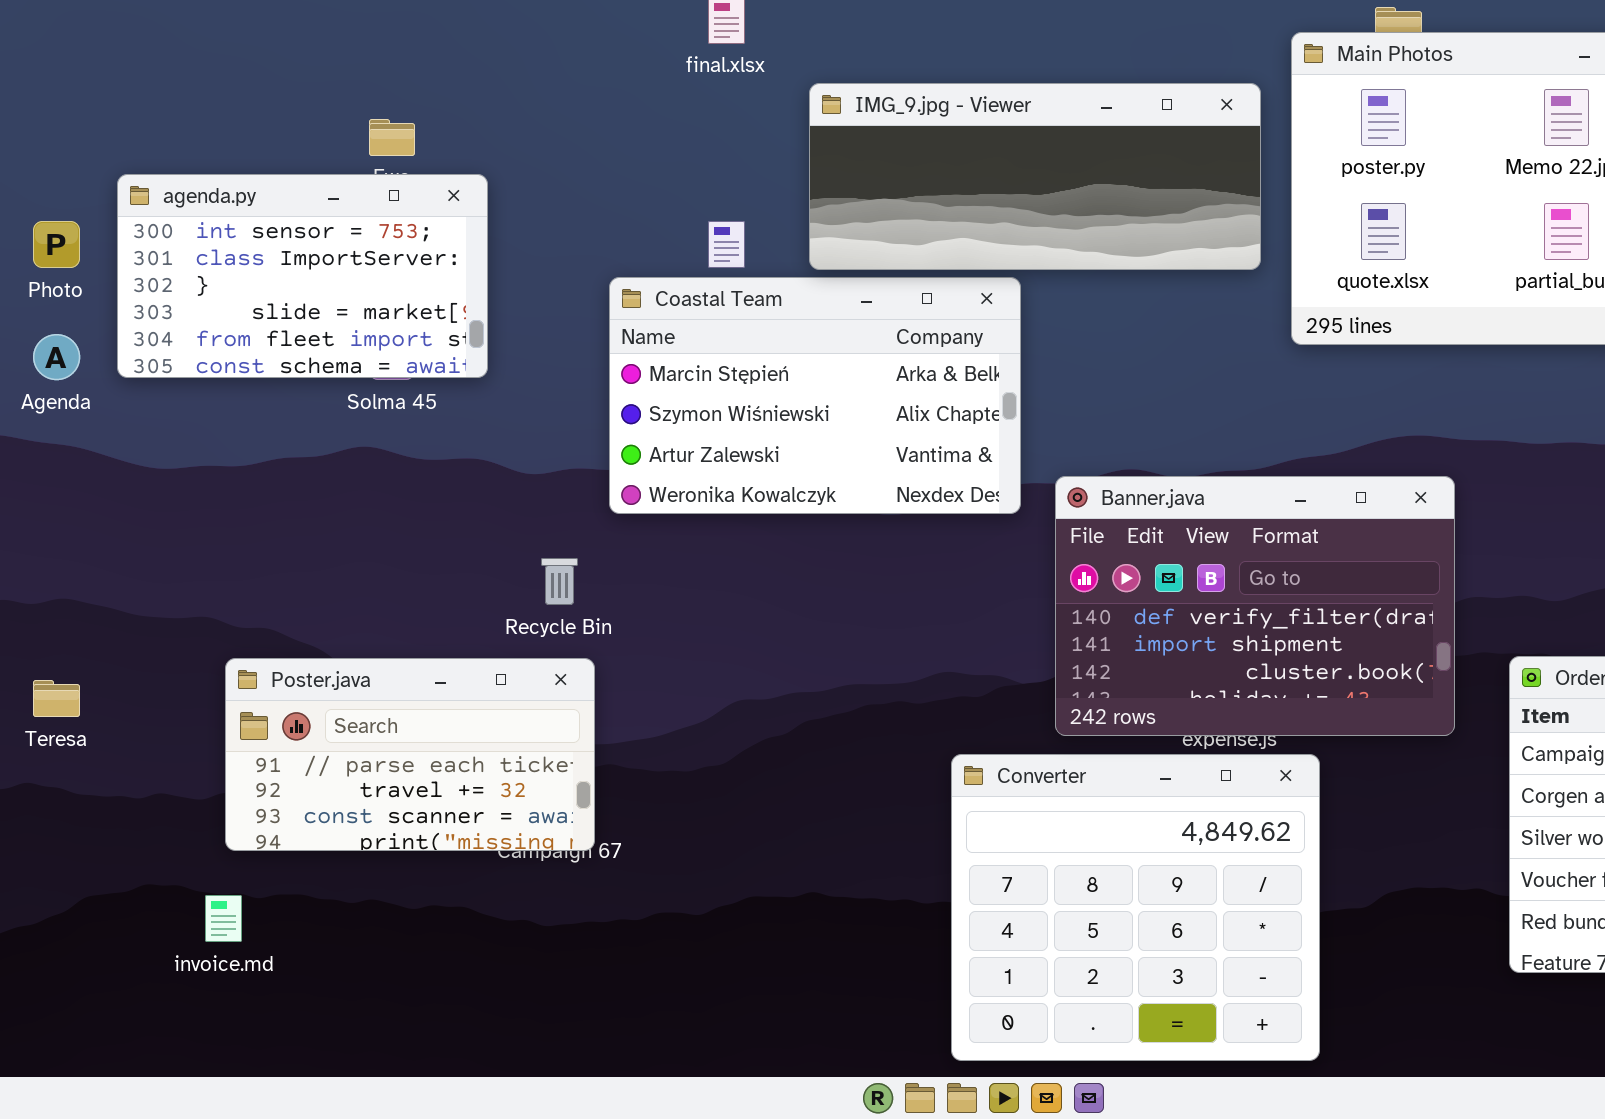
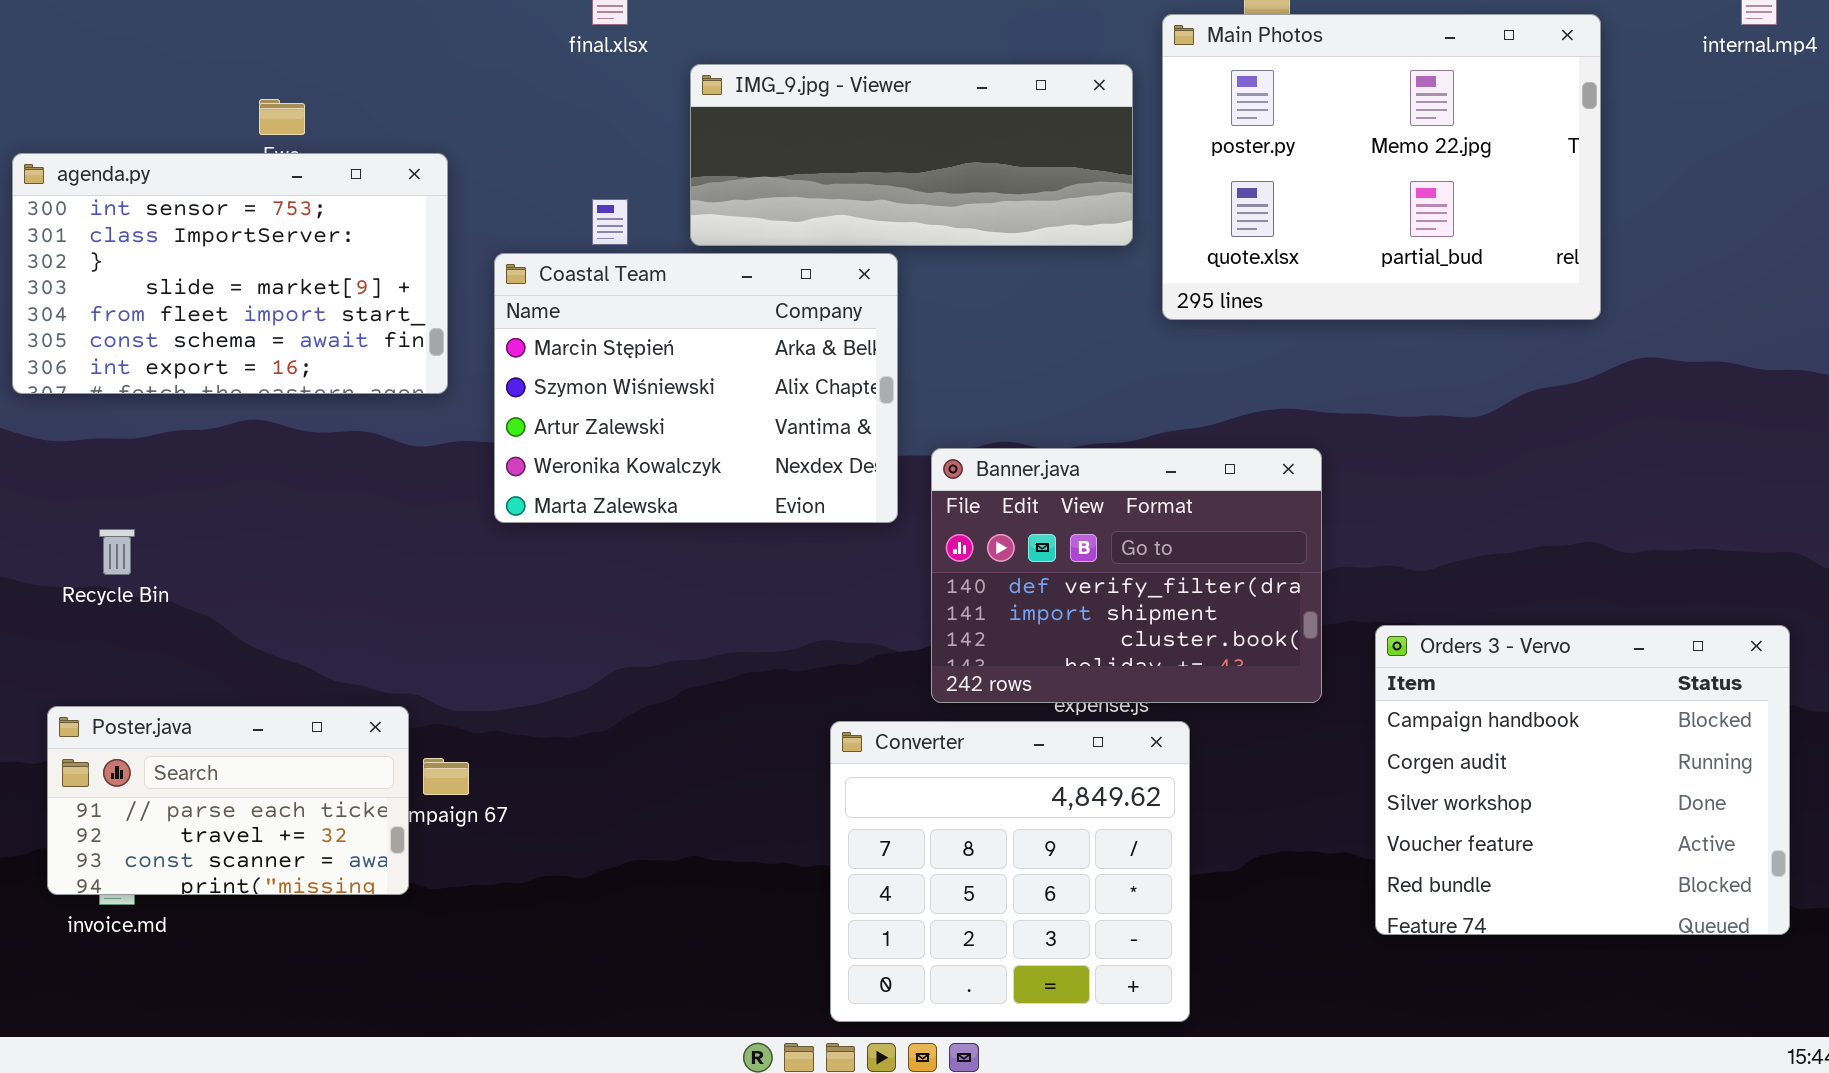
agenda.py: [117,174,488,378] -> [12,153,448,394], resized
Coastal Team: [609,277,1021,514] -> [494,253,898,523], resized
Recycle Bin: [541,558,578,605] -> [99,529,135,575], moved
Poster.java: [225,658,595,851] -> [47,706,409,895], moved

